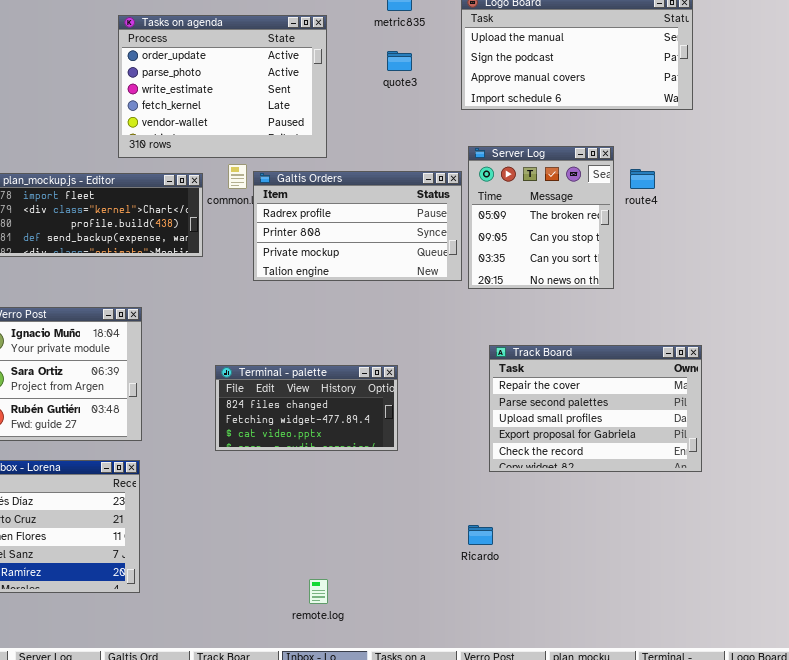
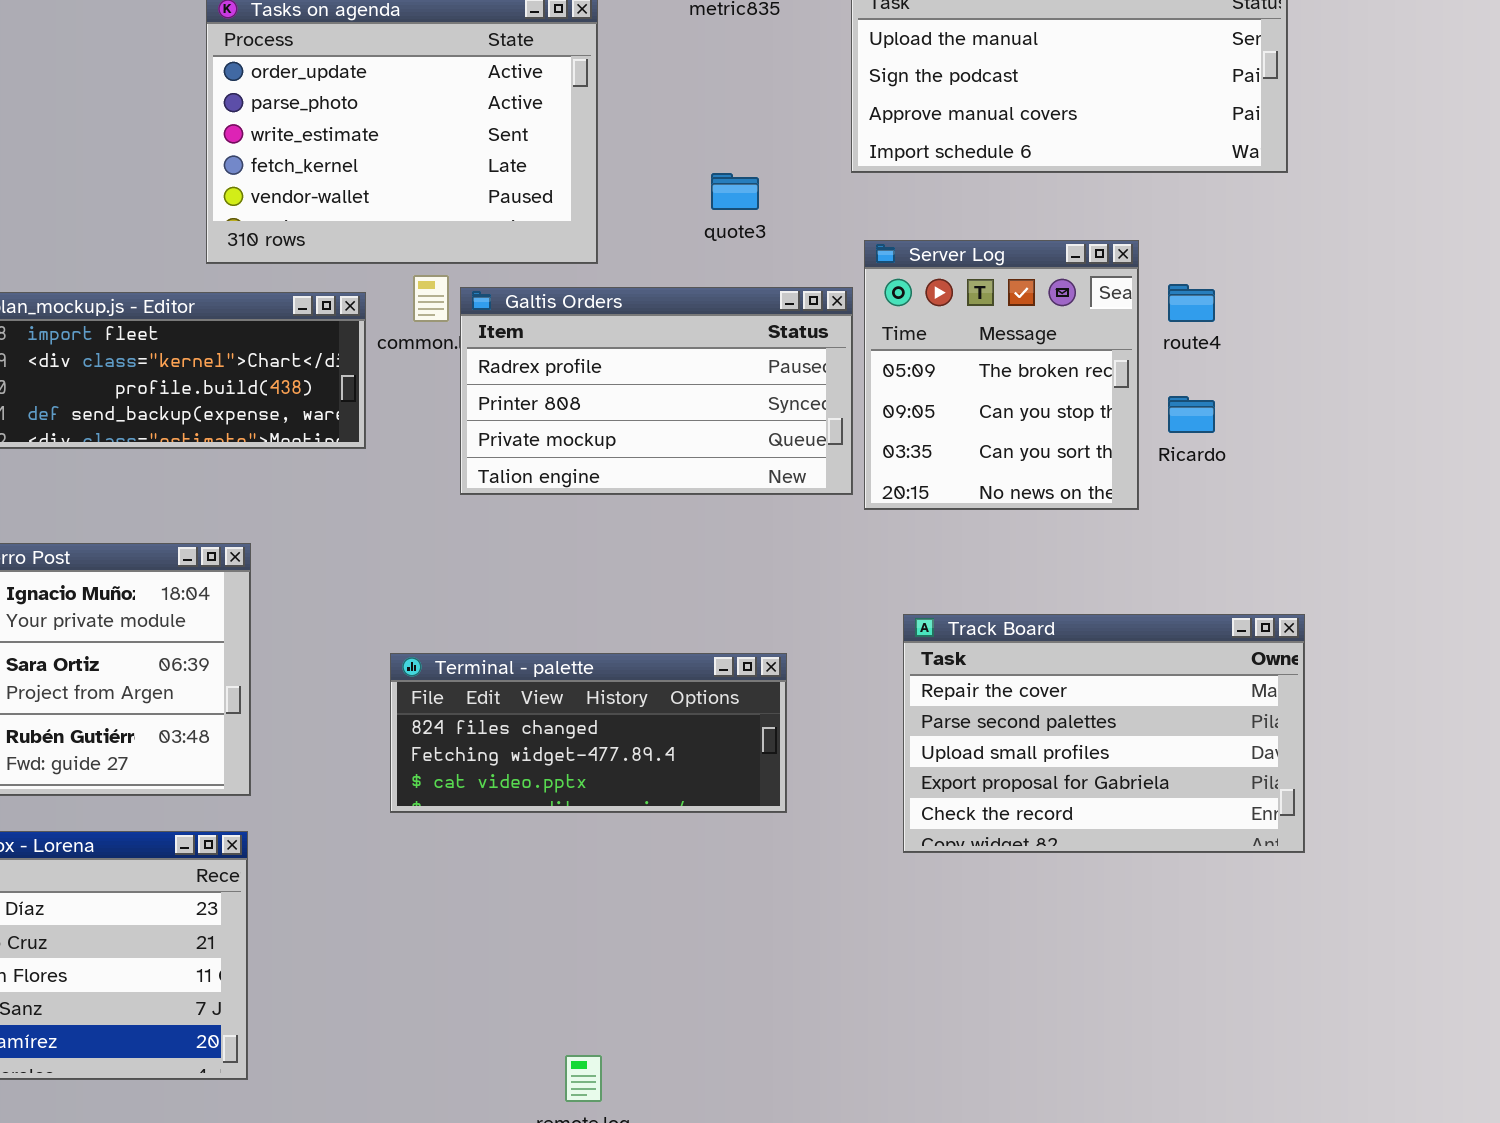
quote3: [387,51,412,71] -> [711,173,759,210], moved
Terminal - palette: [215,365,398,451] -> [390,653,787,813], resized
Ricardo: [468,525,493,545] -> [1168,396,1215,433], moved

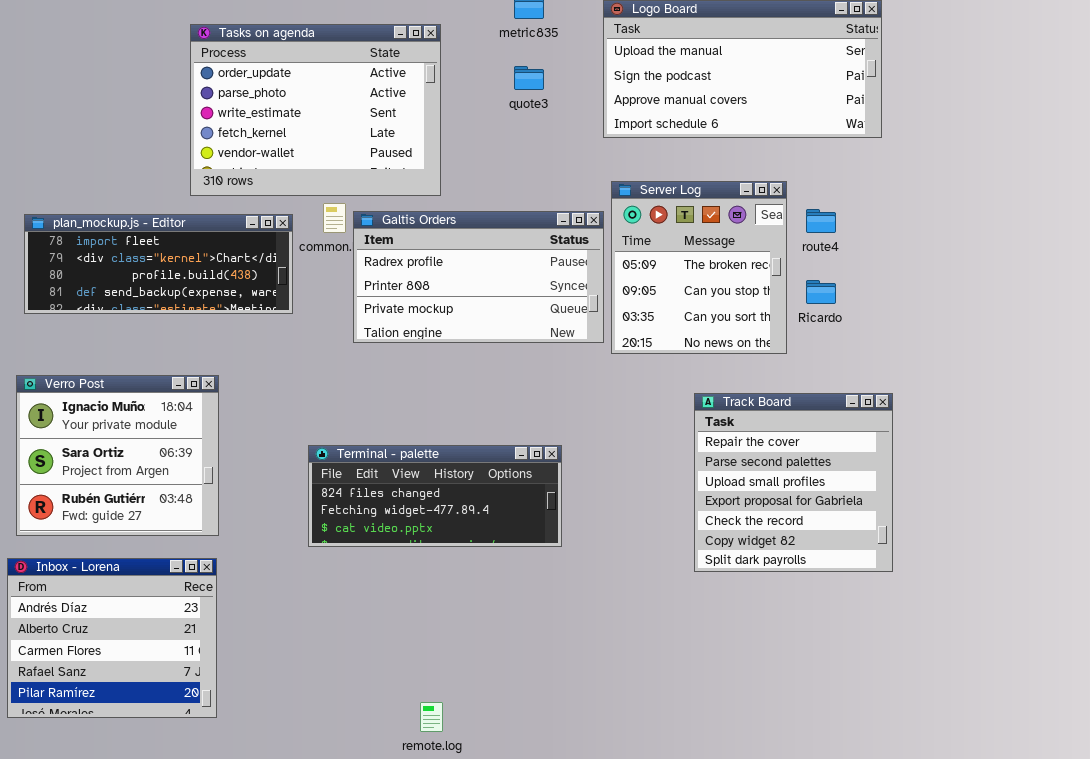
quote3: [711,173,759,210] -> [514,66,544,90], moved
Track Board: [903,614,1305,853] -> [694,393,893,572], resized

